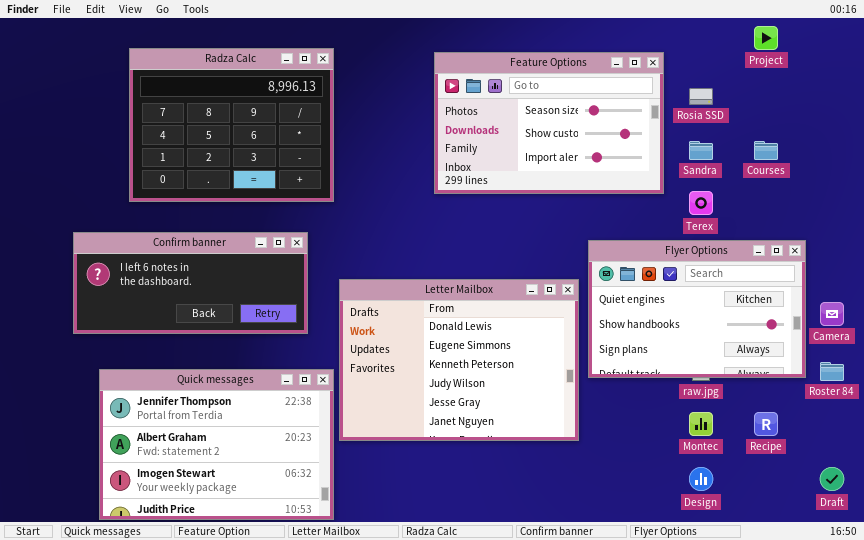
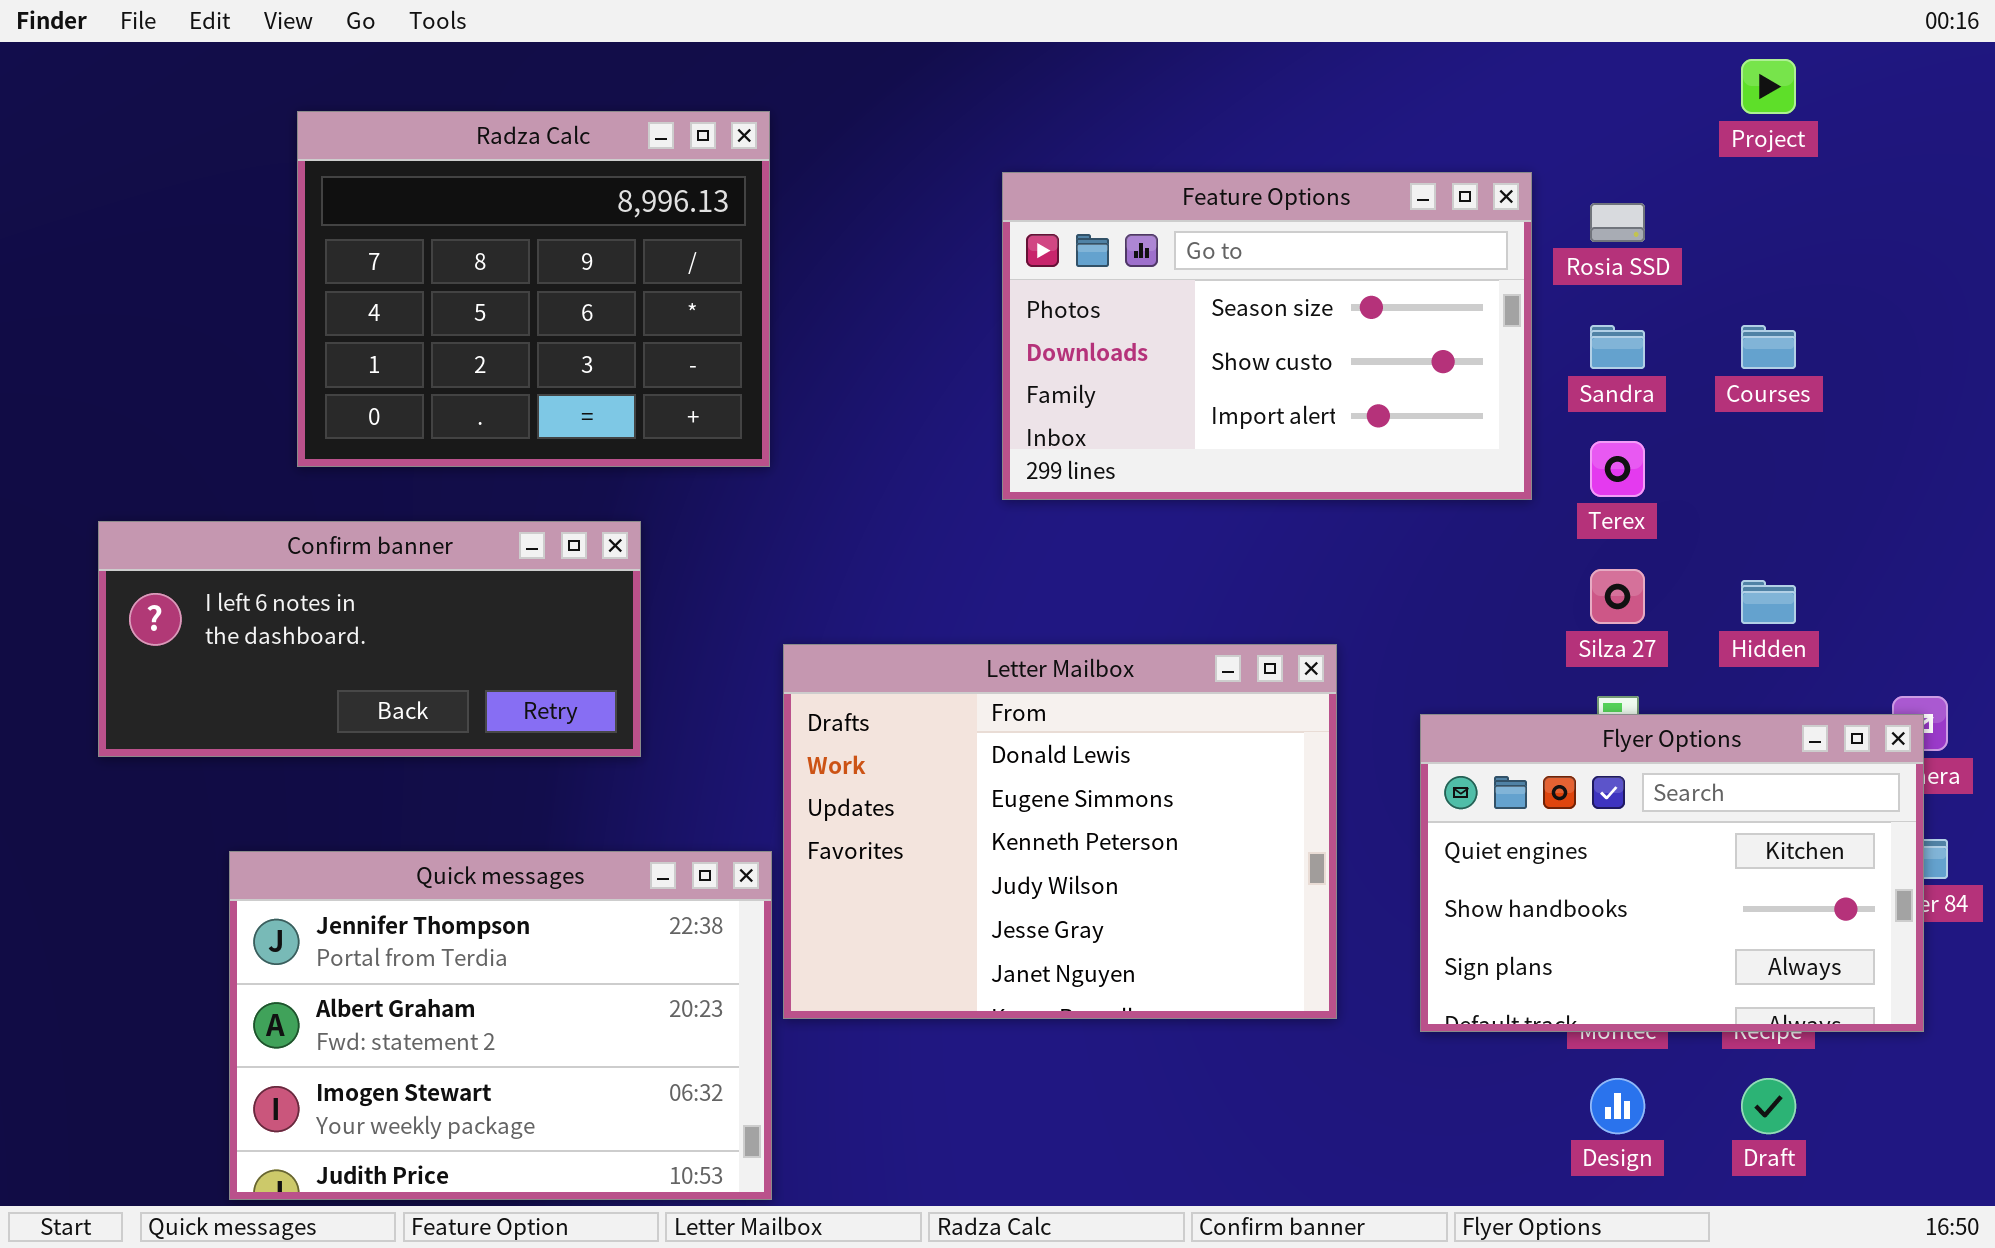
Feature Options: [434,52,664,194] -> [1002,172,1532,500], moved
Confirm banner: [73,232,308,334] -> [98,521,641,757], moved
Flyer Options: [588,240,806,378] -> [1420,714,1924,1032], moved
Draft: [820,467,844,491] -> [1741,1078,1796,1134], moved

